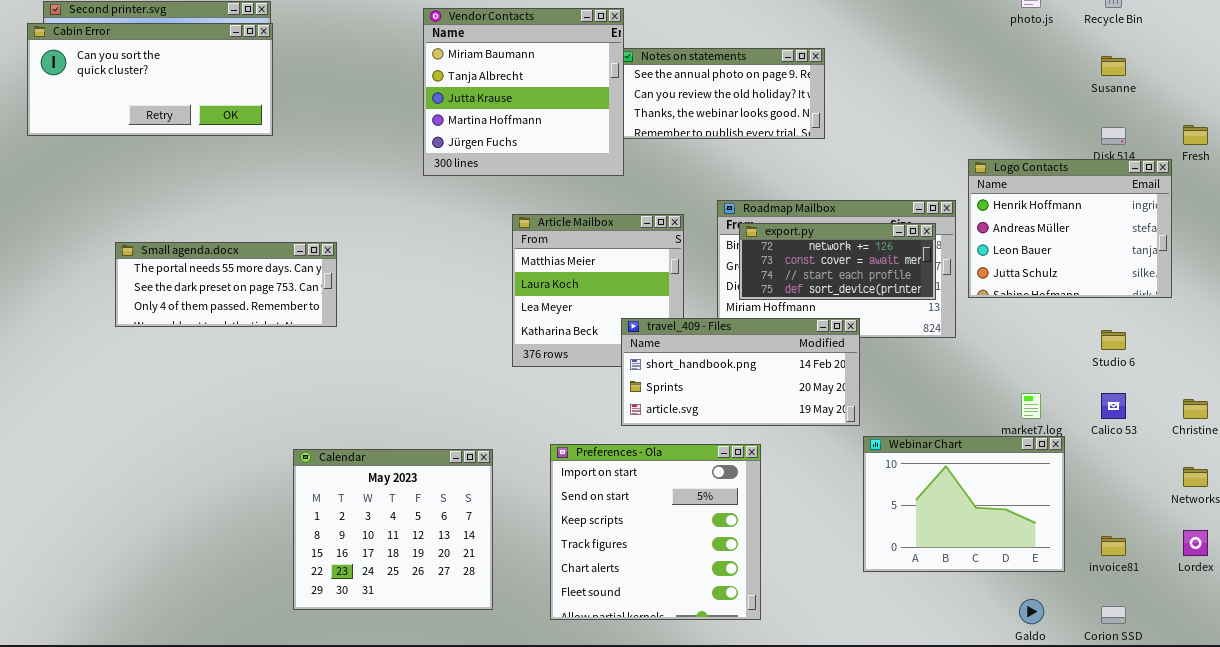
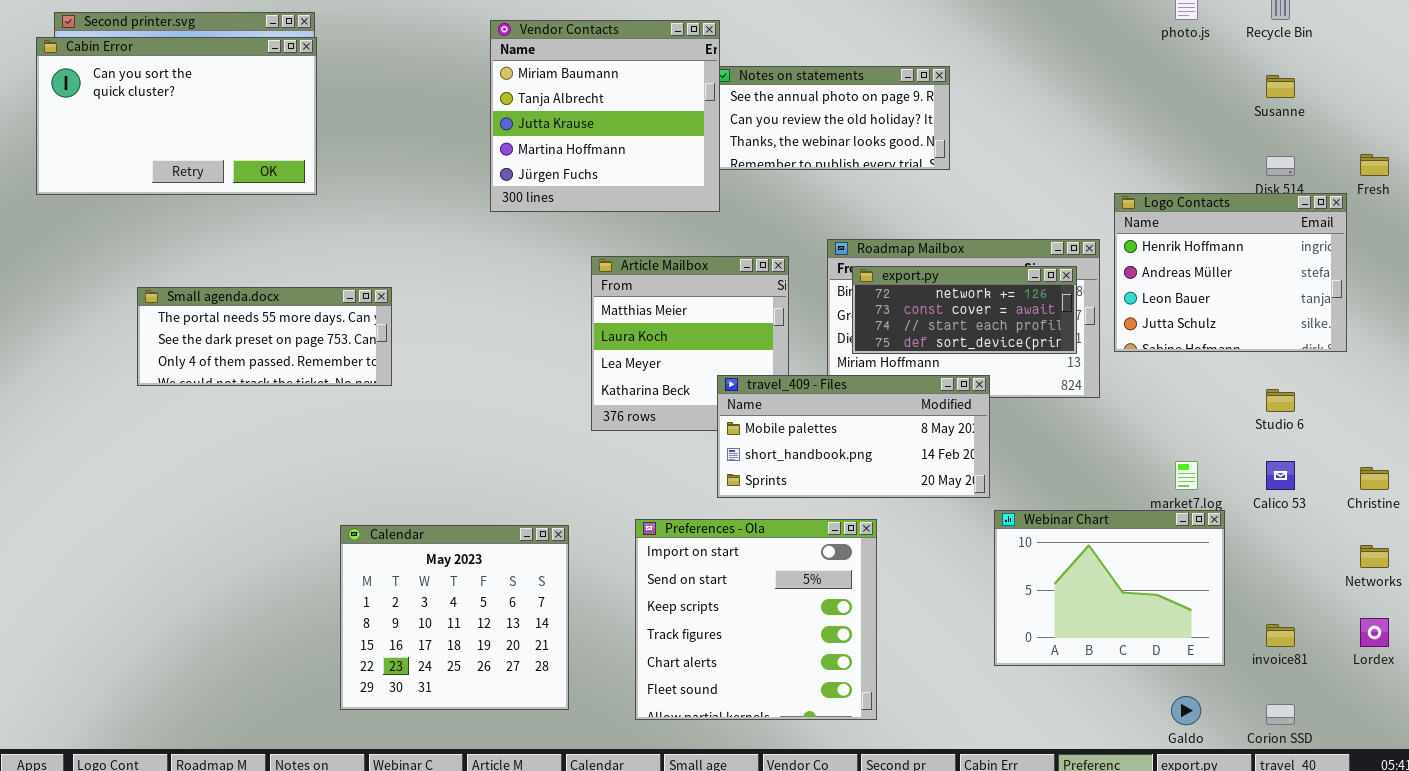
Cabin Error: [27,23,273,136] -> [36,37,317,195], resized
travel_409 - Files: [621,318,860,426] -> [717,375,990,498], scrolled up 1 row

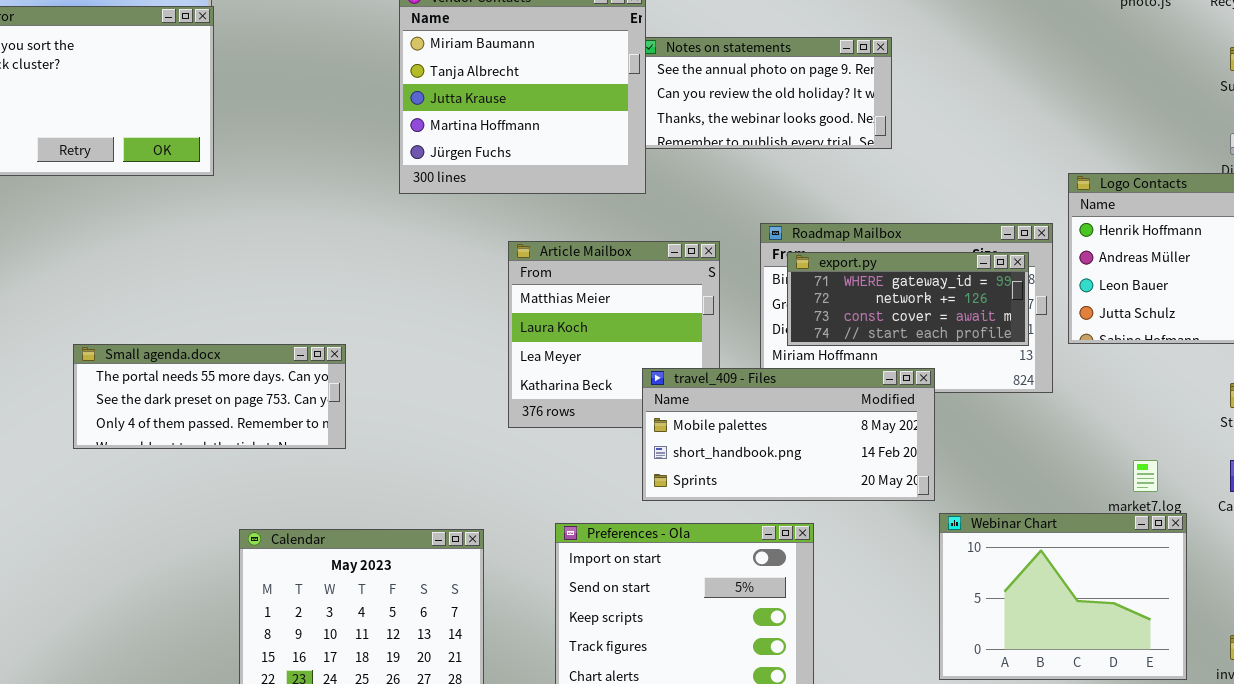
export.py: [852,266,1077,354] -> [787,252,1029,346], scrolled up 1 row
Small agenda.docx: [137,287,392,386] -> [73,344,346,449], moved

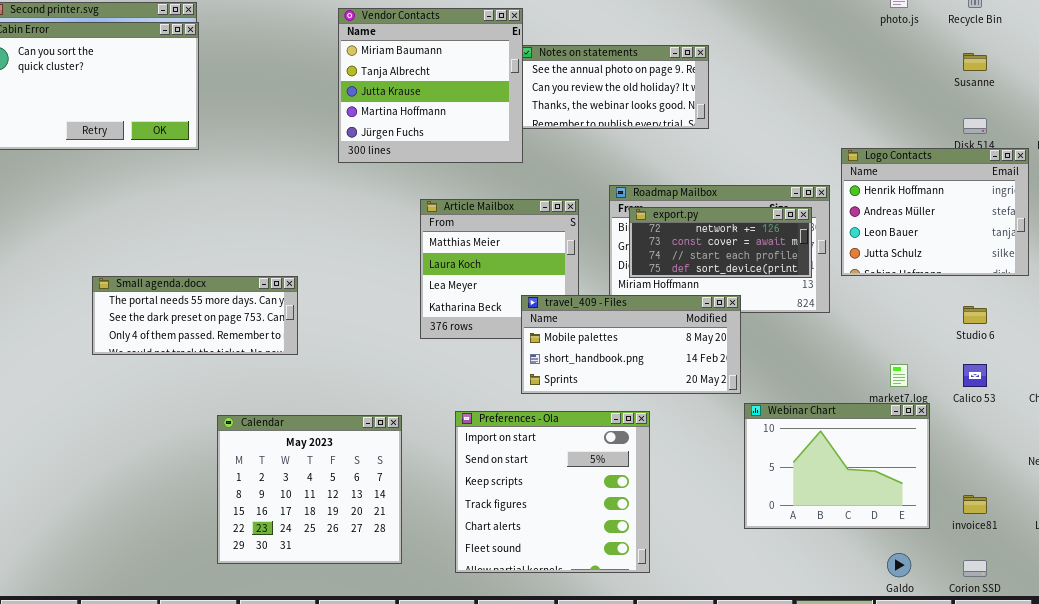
export.py: [787,252,1029,346] -> [629,207,812,278], scrolled down 1 row

